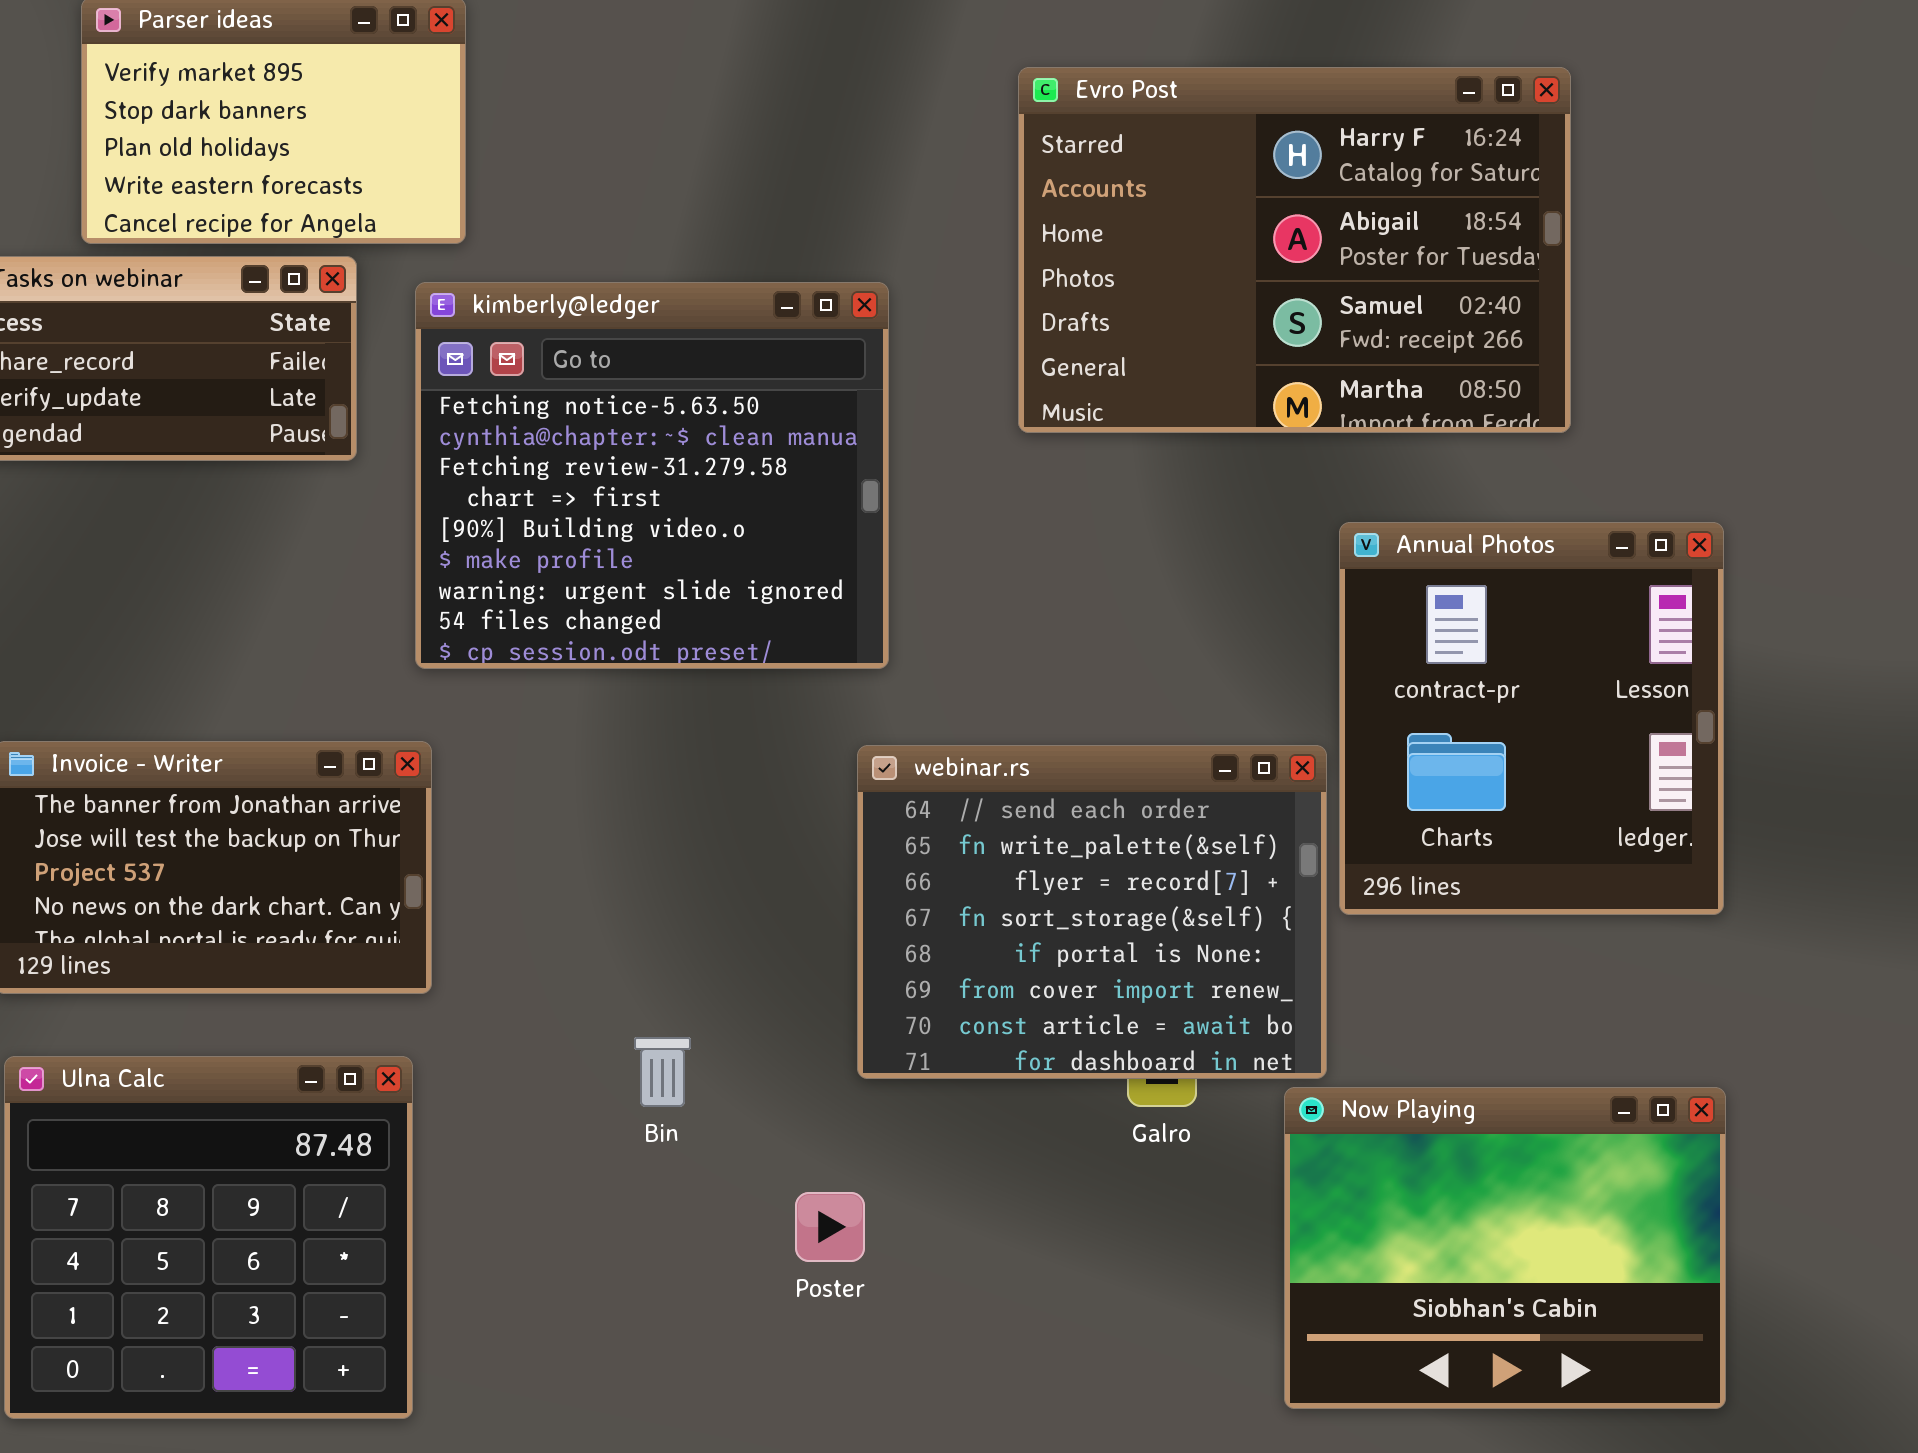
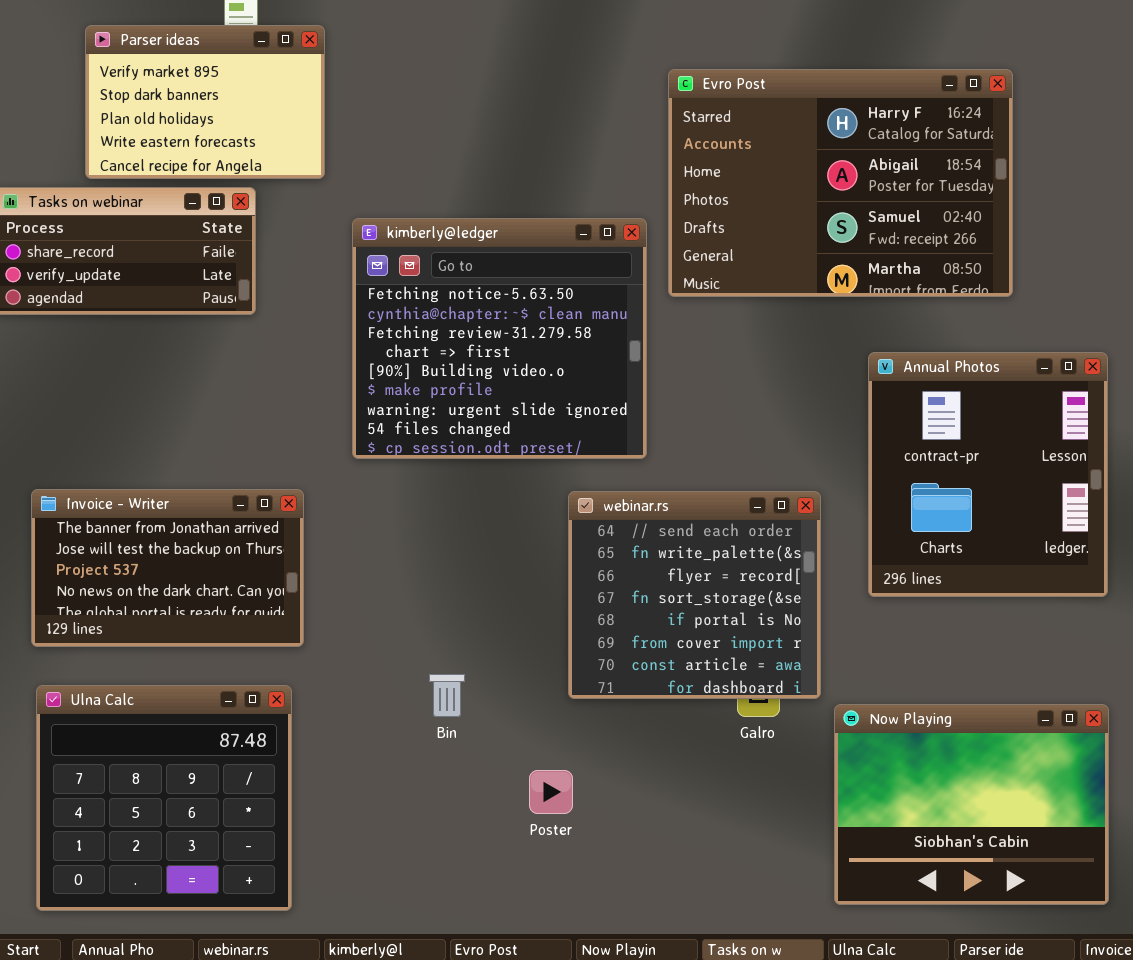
kimberly@ledger: [415,282,889,669] -> [352,218,647,459], moved
webinar.rs: [857,745,1327,1079] -> [568,491,821,699], resized

